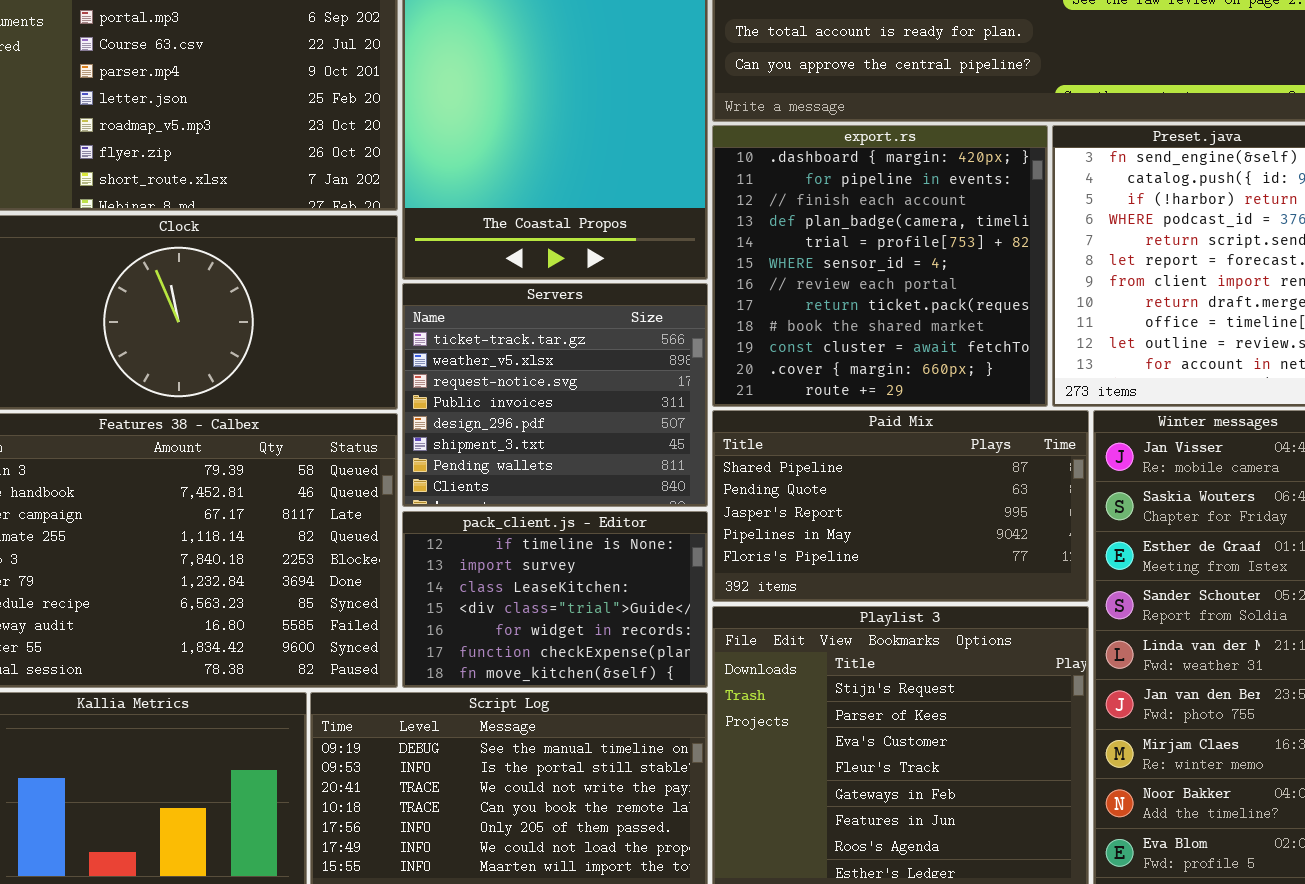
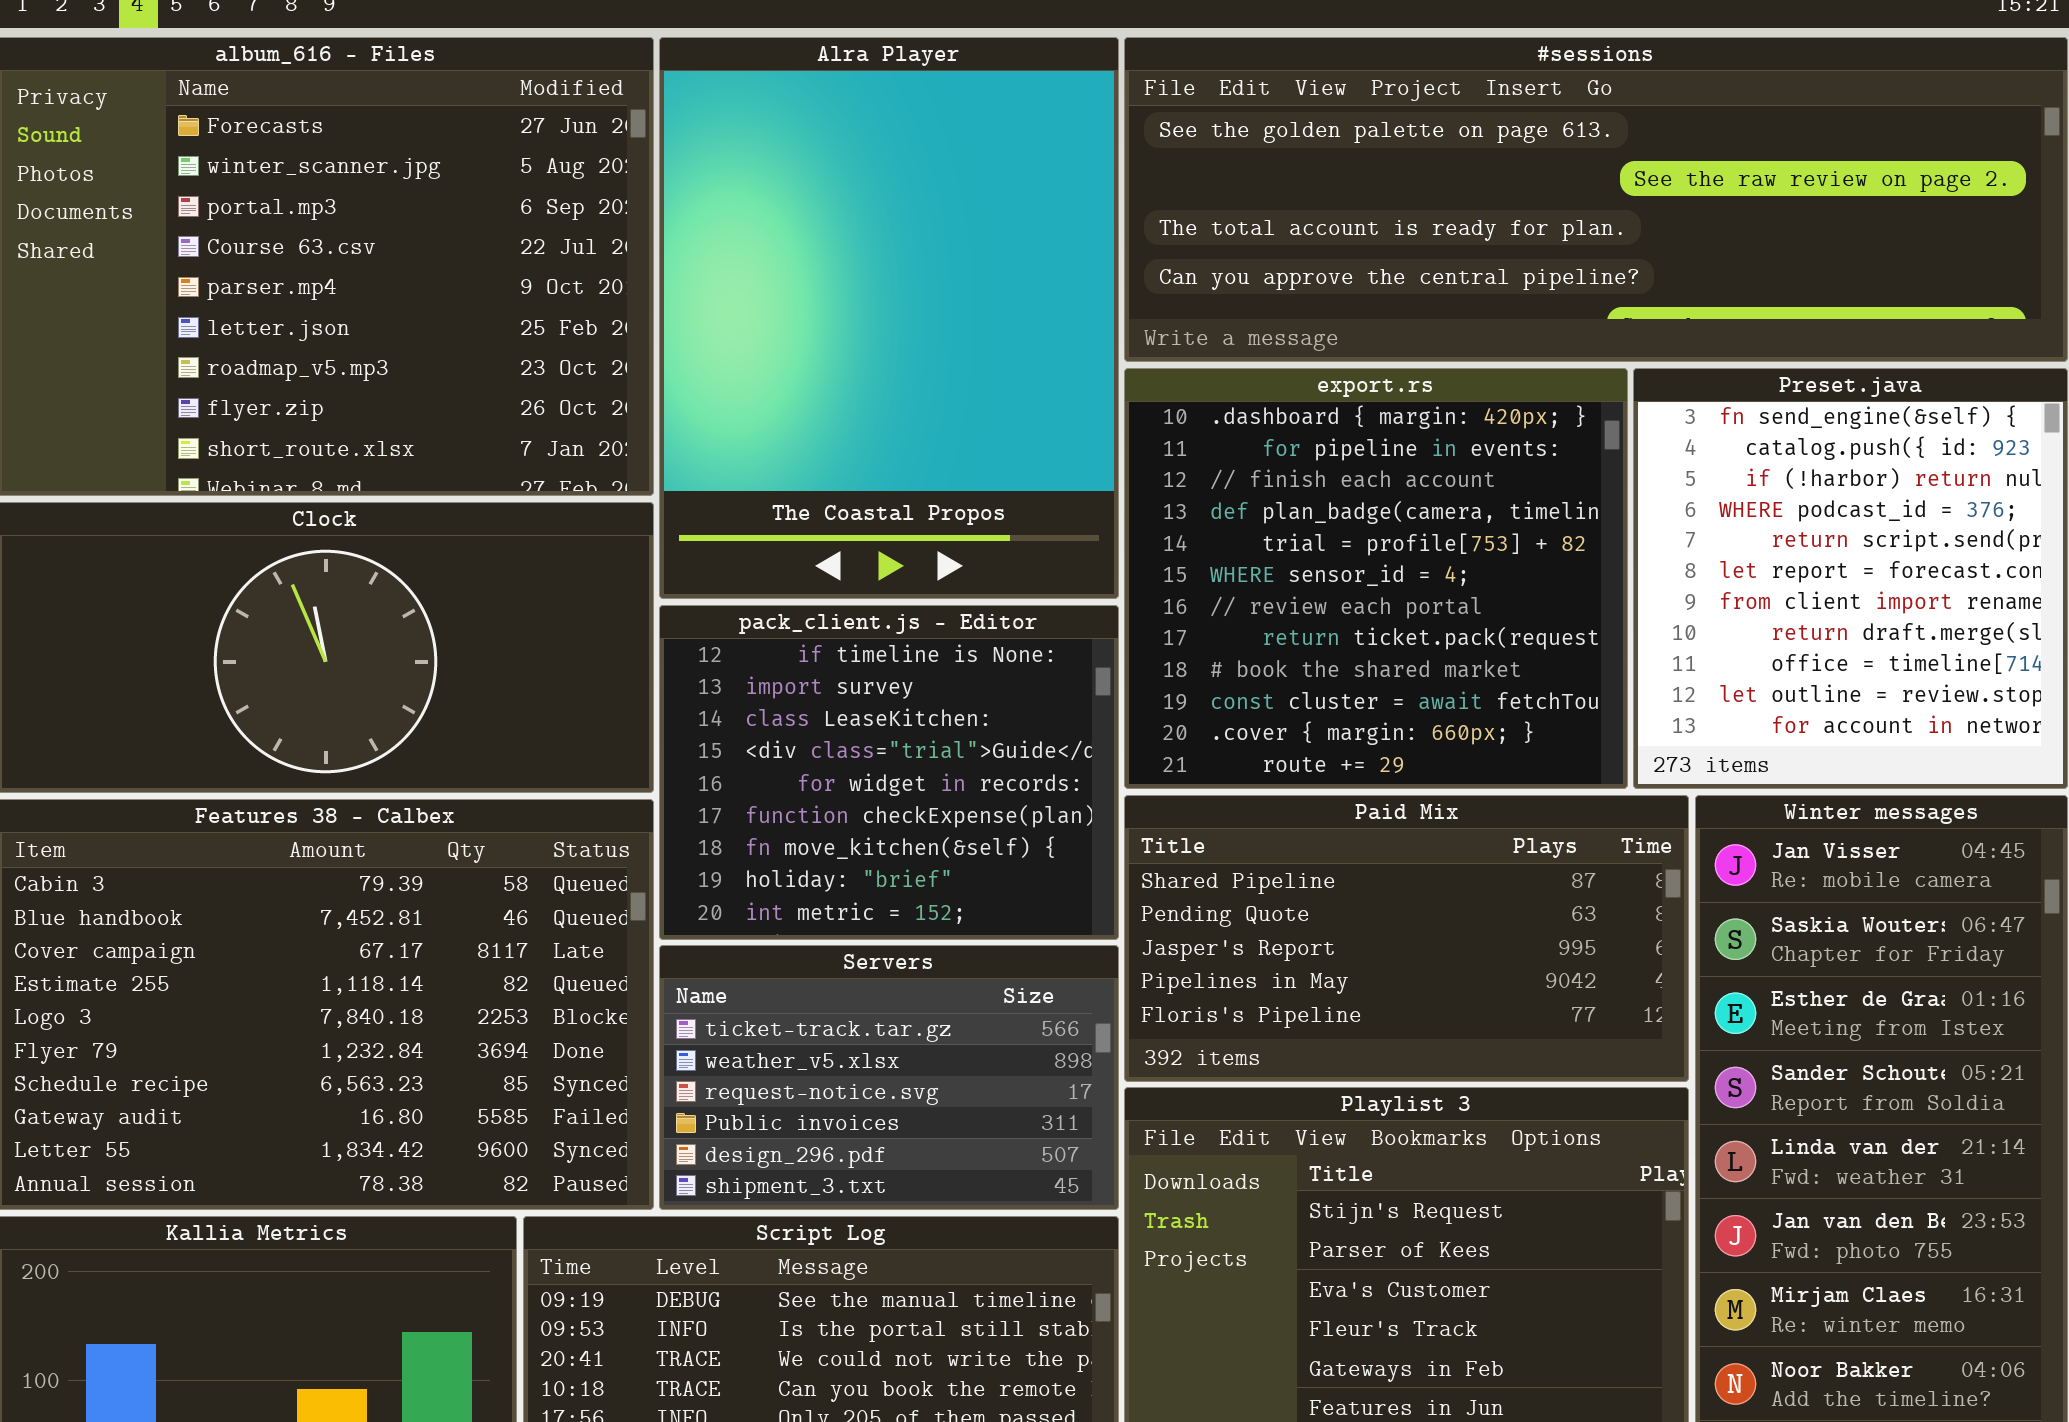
Servers: [402,283,708,507] -> [659,945,1119,1210], moved, resized
pack_client.js - Editor: [402,511,708,688] -> [659,605,1119,940], moved, resized

